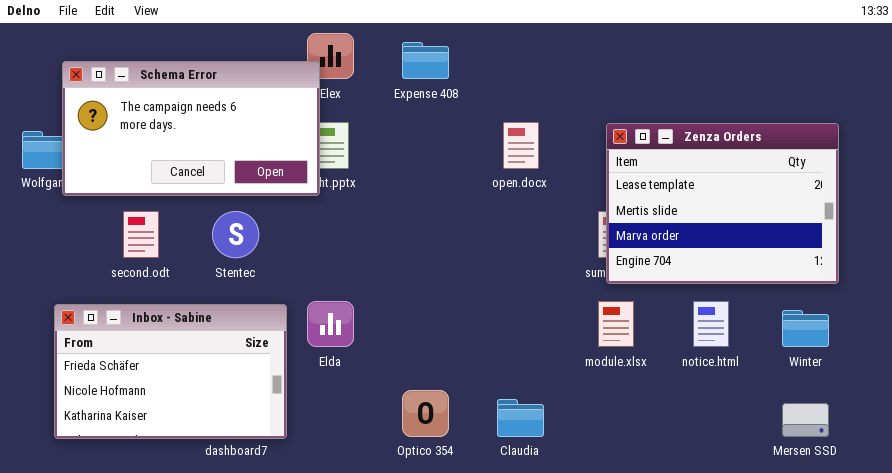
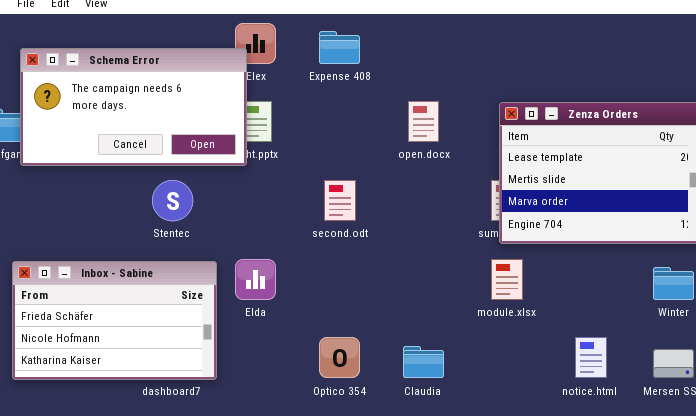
second.odt: [123,211,159,258] -> [324,180,356,221], moved
notice.html: [693,301,729,347] -> [575,337,607,378], moved

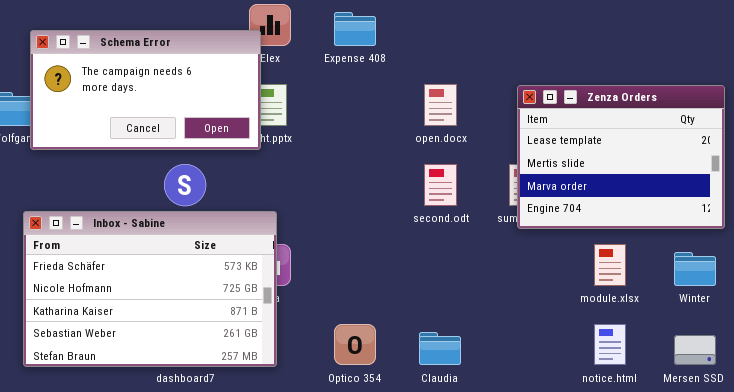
second.odt: [324,180,356,221] -> [424,164,457,206], moved
module.xlsx: [491,259,523,300] -> [594,244,626,286], moved
Inbox - Sabine: [12,261,217,380] -> [23,211,277,367], resized

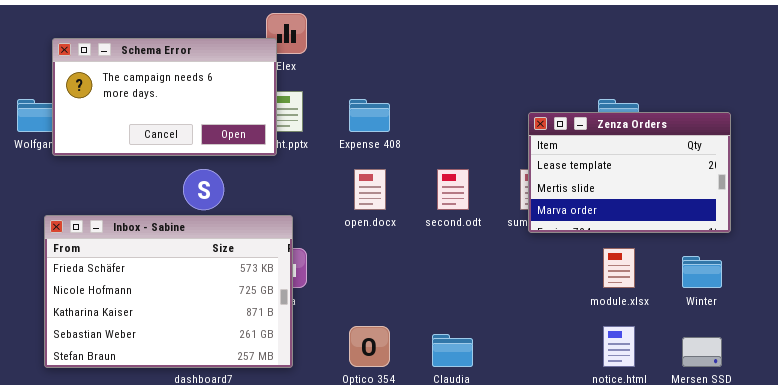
Expense 408: [334,12,376,46] -> [349,99,390,132], moved
open.docx: [424,84,457,126] -> [354,169,386,210], moved
Zenza Orders: [517,85,725,229] -> [528,112,731,233], resized

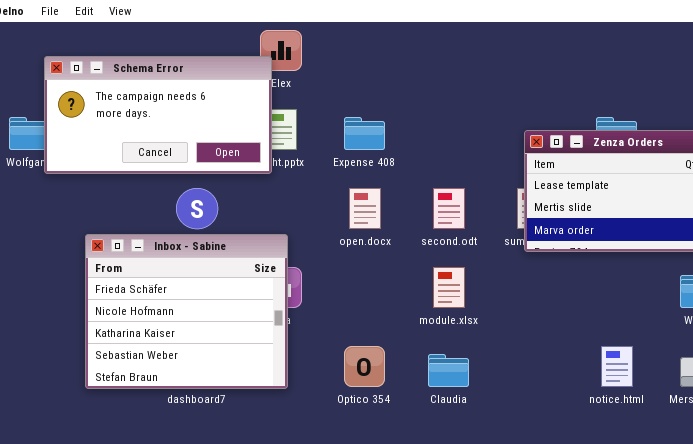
Inbox - Sabine: [44,215,293,368] -> [85,234,288,389], resized
module.xlsx: [603,248,635,288] -> [433,267,465,308], moved

